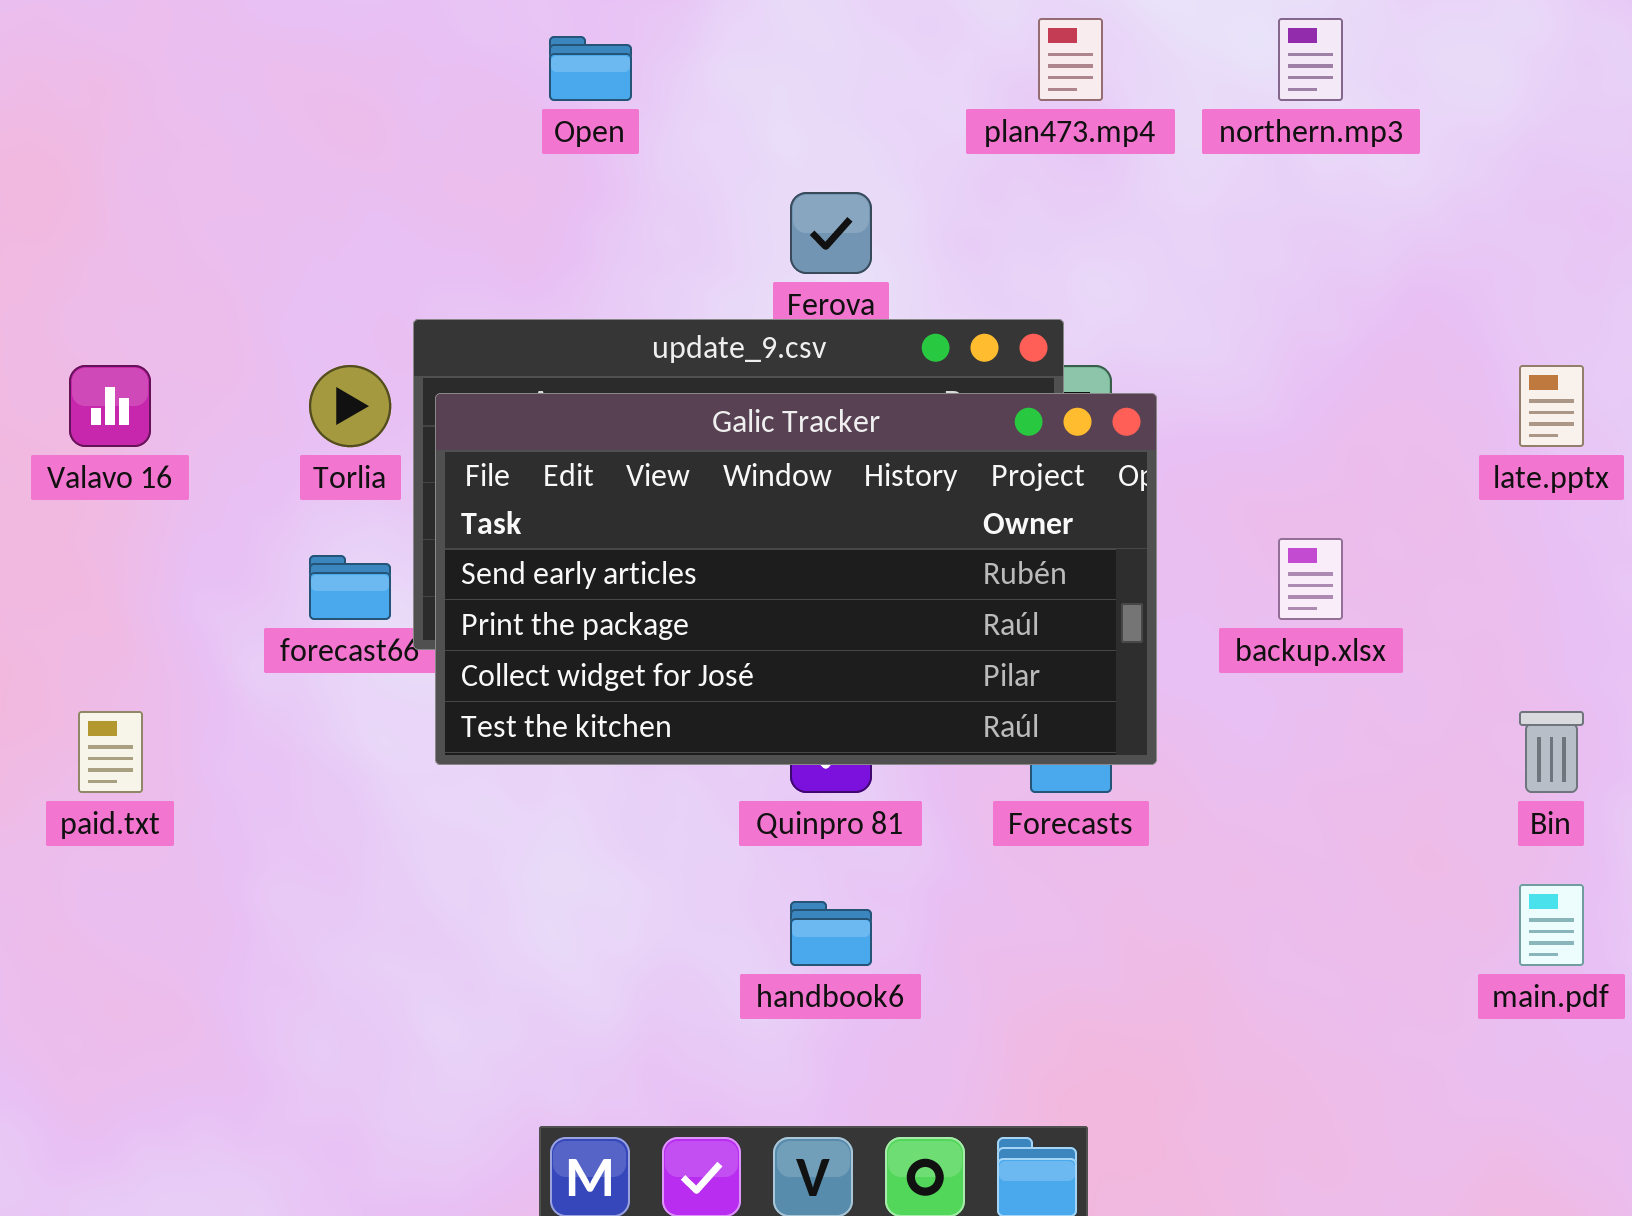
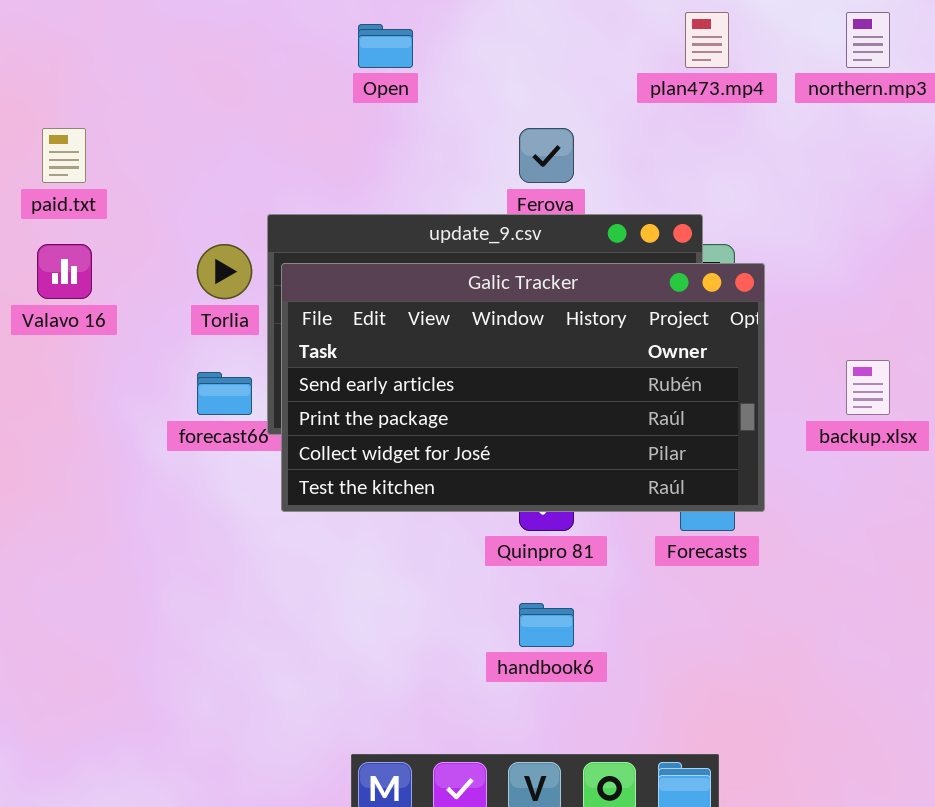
paid.txt: [78,711,143,793] -> [42,128,86,183], moved

